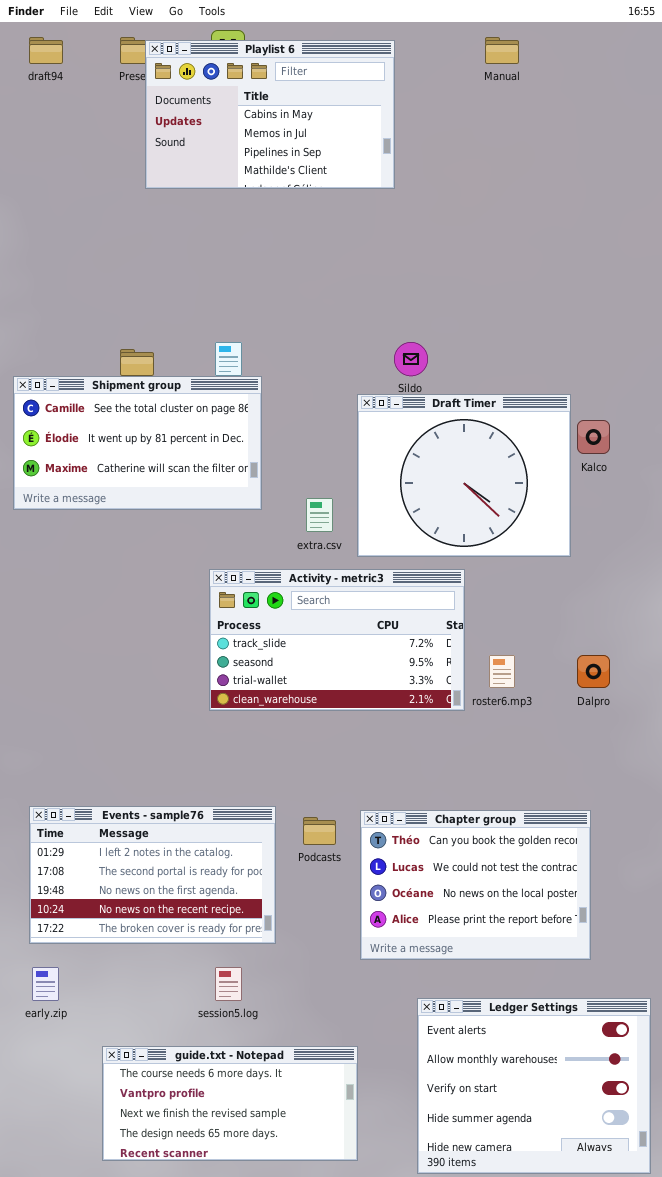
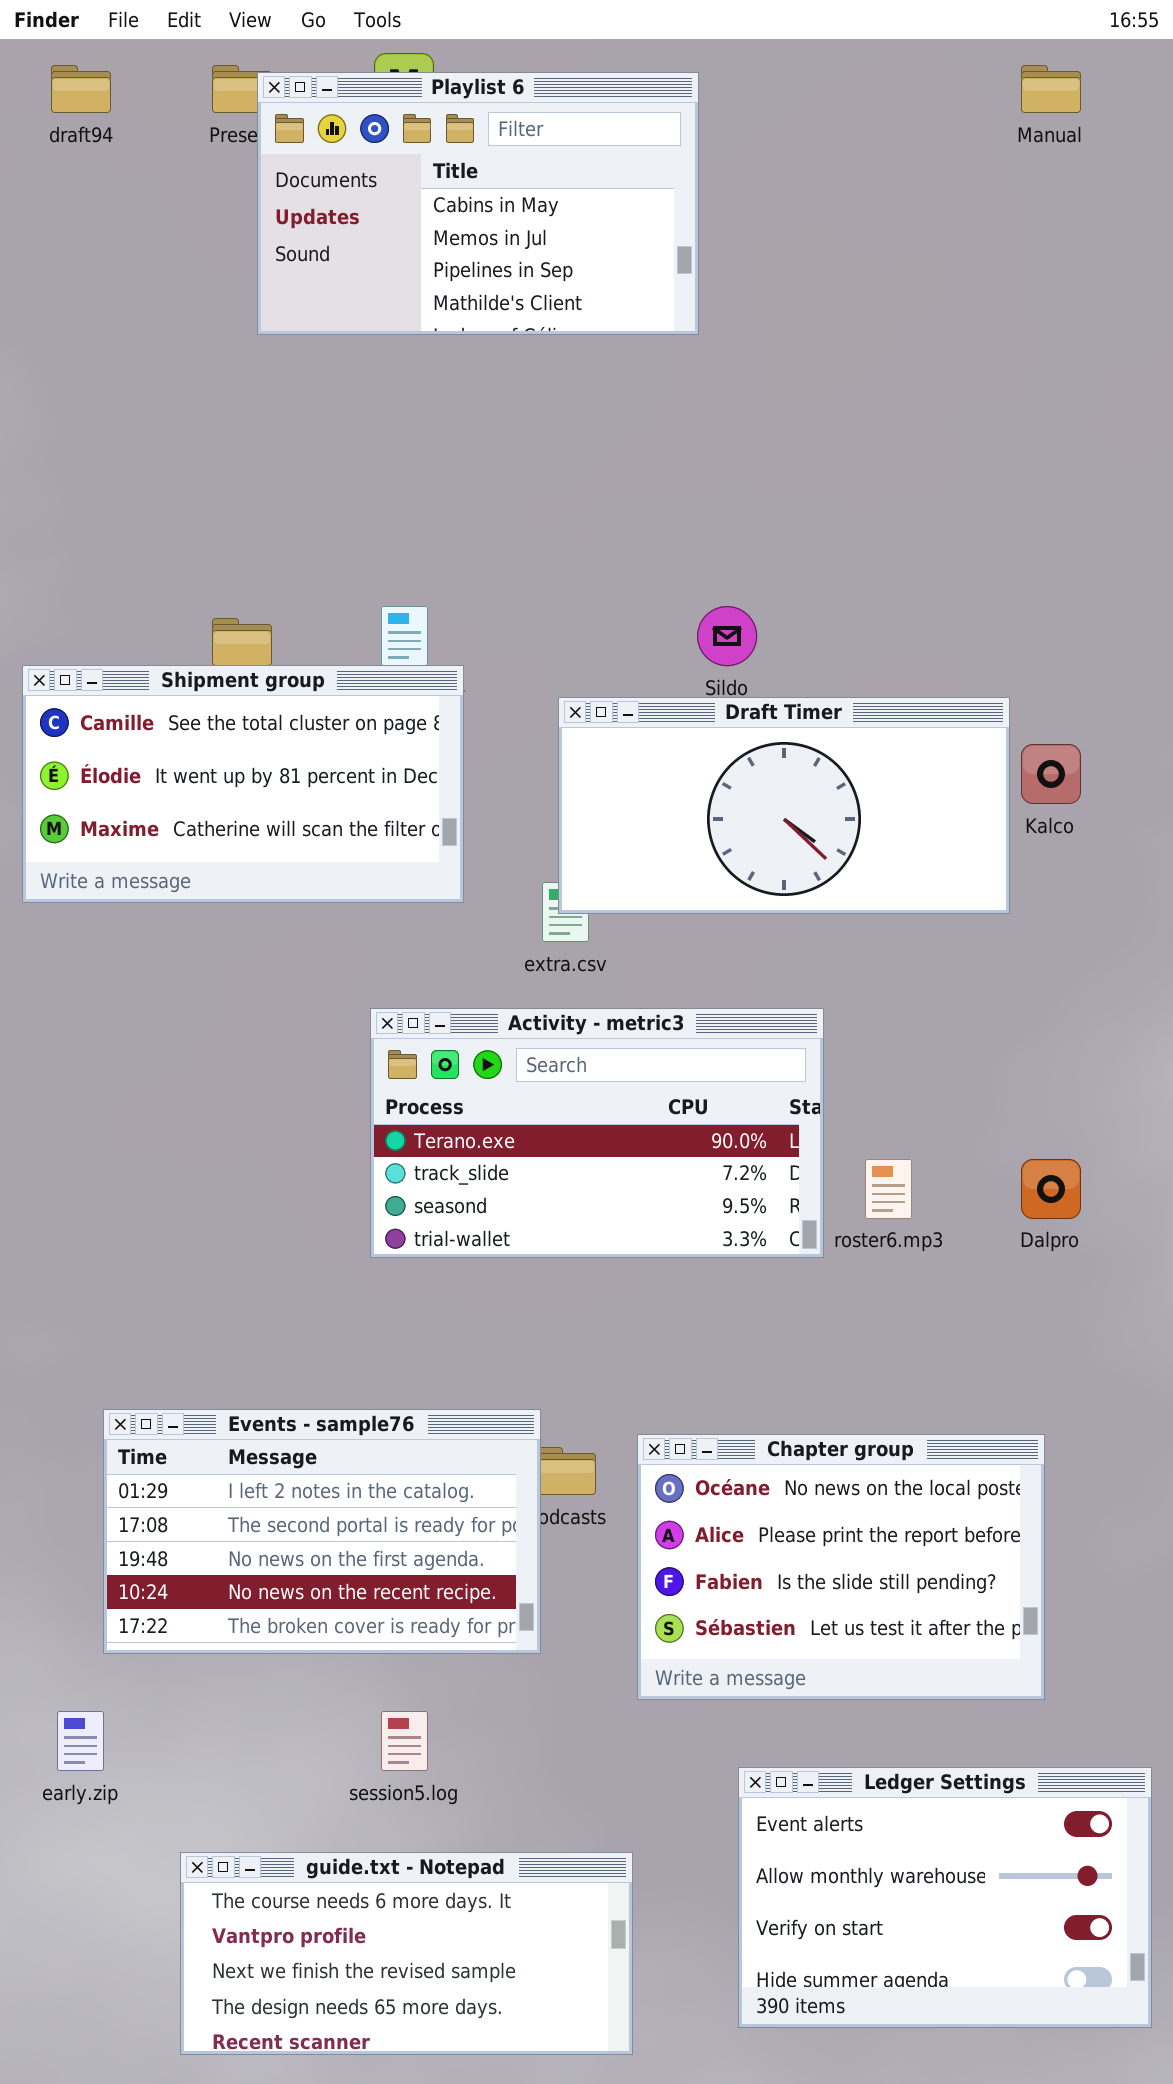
Manual: [485,37,519,64] -> [1021,65,1081,113], moved
Draft Timer: [357,394,571,557] -> [558,697,1010,914], resized
Activity - metric3: [209,569,465,711] -> [370,1008,824,1258], scrolled up 1 row
Events - sample76: [29,806,276,944] -> [103,1409,541,1654], moved
Chapter group: [360,810,591,960] -> [637,1434,1045,1700], scrolled down 2 rows
Ledger Settings: [417,998,651,1174] -> [738,1767,1152,2028], resized

